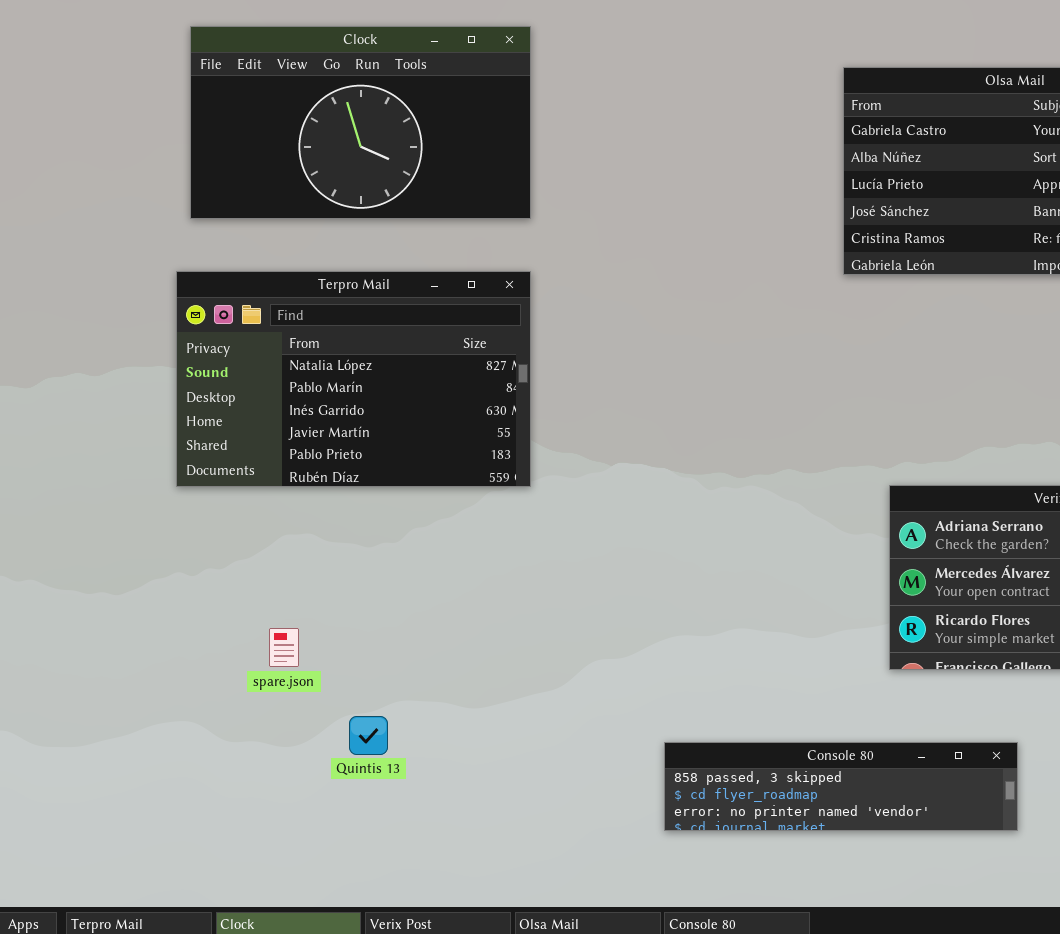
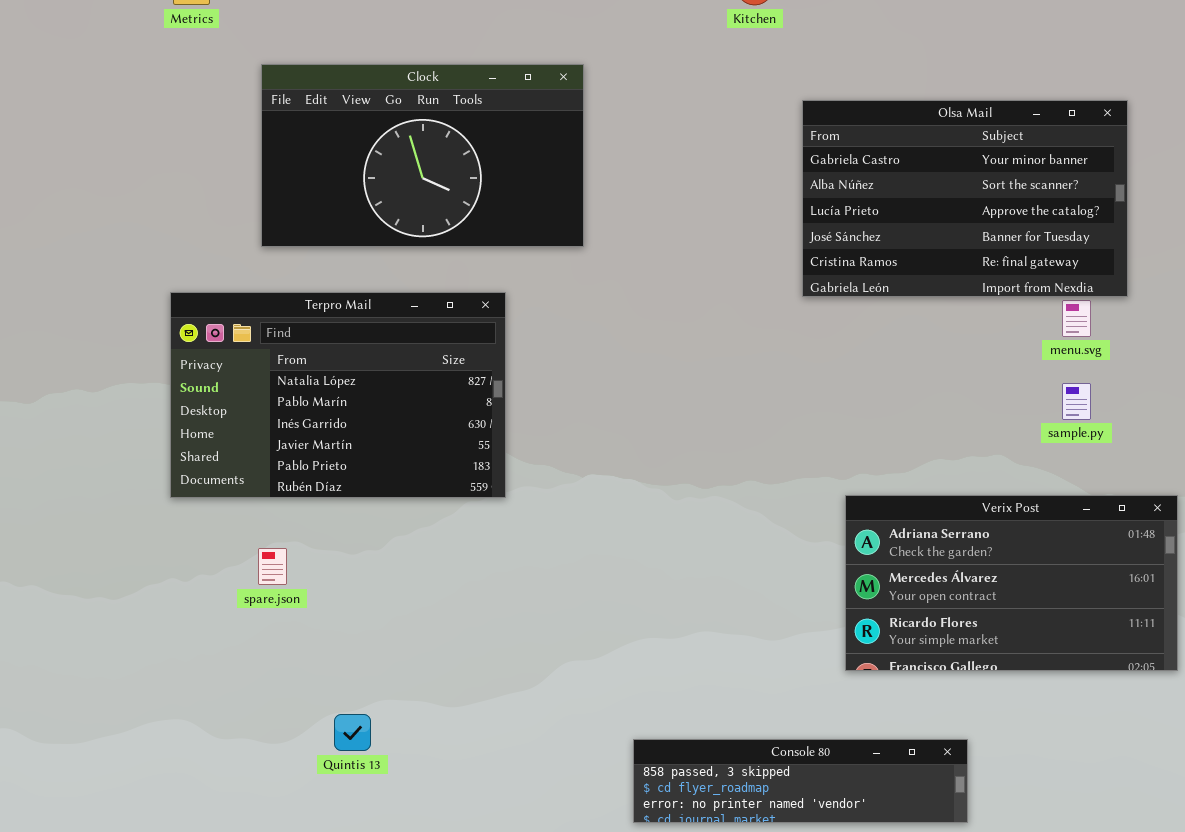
Clock: [190,26,531,219] -> [261,64,584,247], moved
spare.json: [269,628,299,667] -> [258,548,287,585], moved

